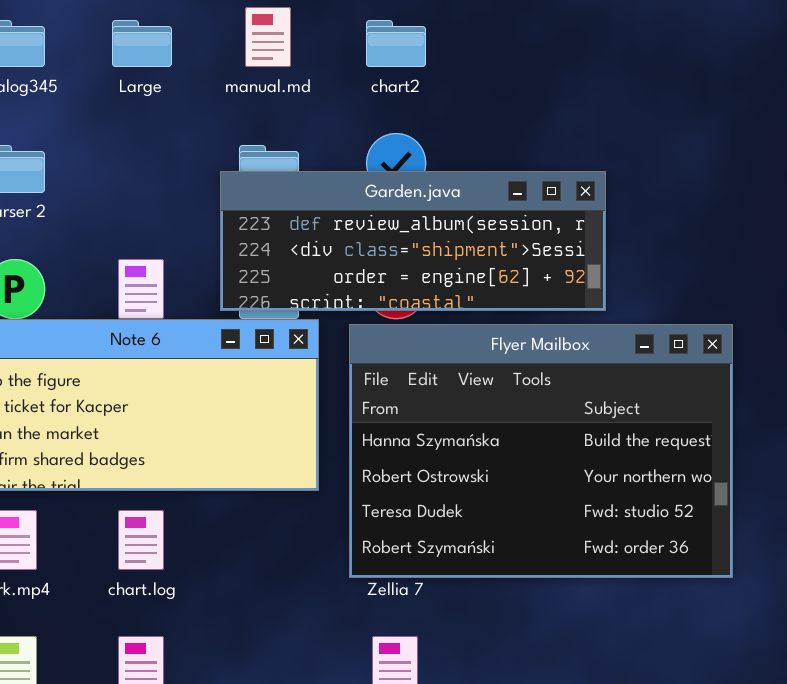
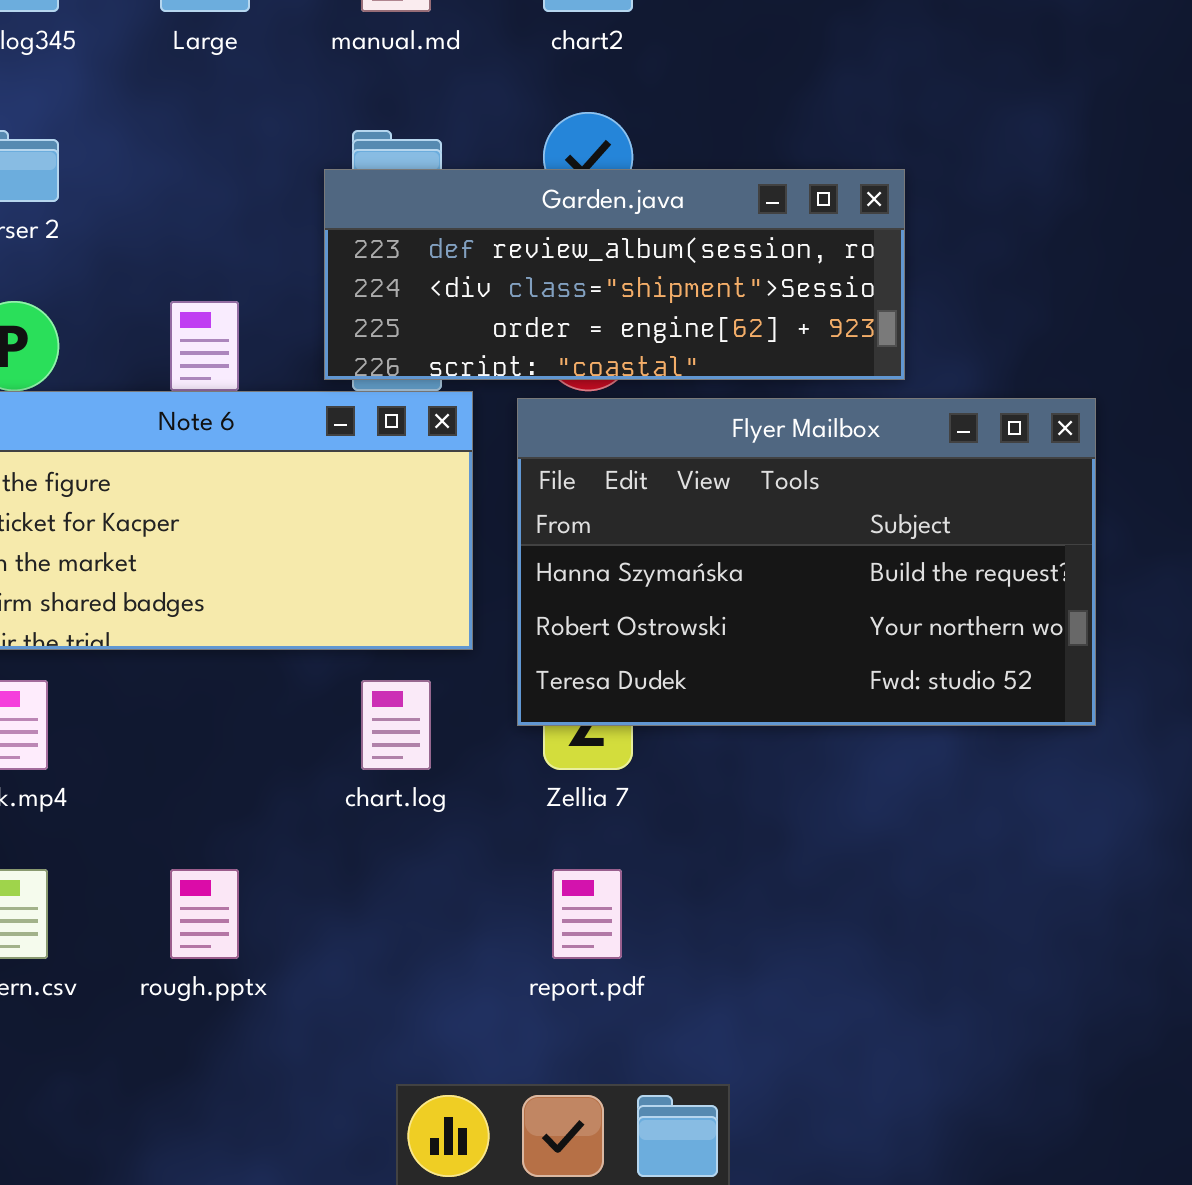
Flyer Mailbox: [349,324,733,578] -> [517,398,1096,726], resized
chart.log: [118,510,164,570] -> [361,680,431,770], moved

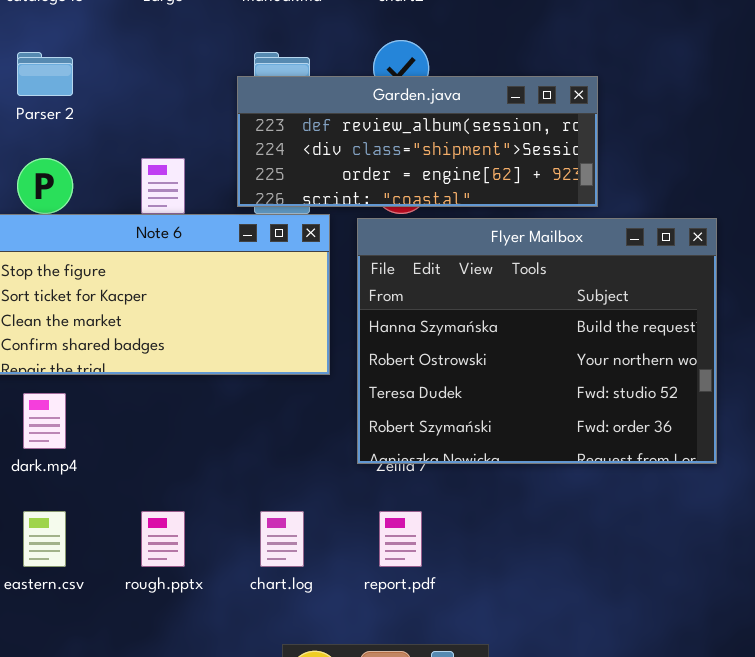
Flyer Mailbox: [517,398,1096,726] -> [357,218,717,464], resized
chart.log: [361,680,431,770] -> [260,511,304,567], moved

